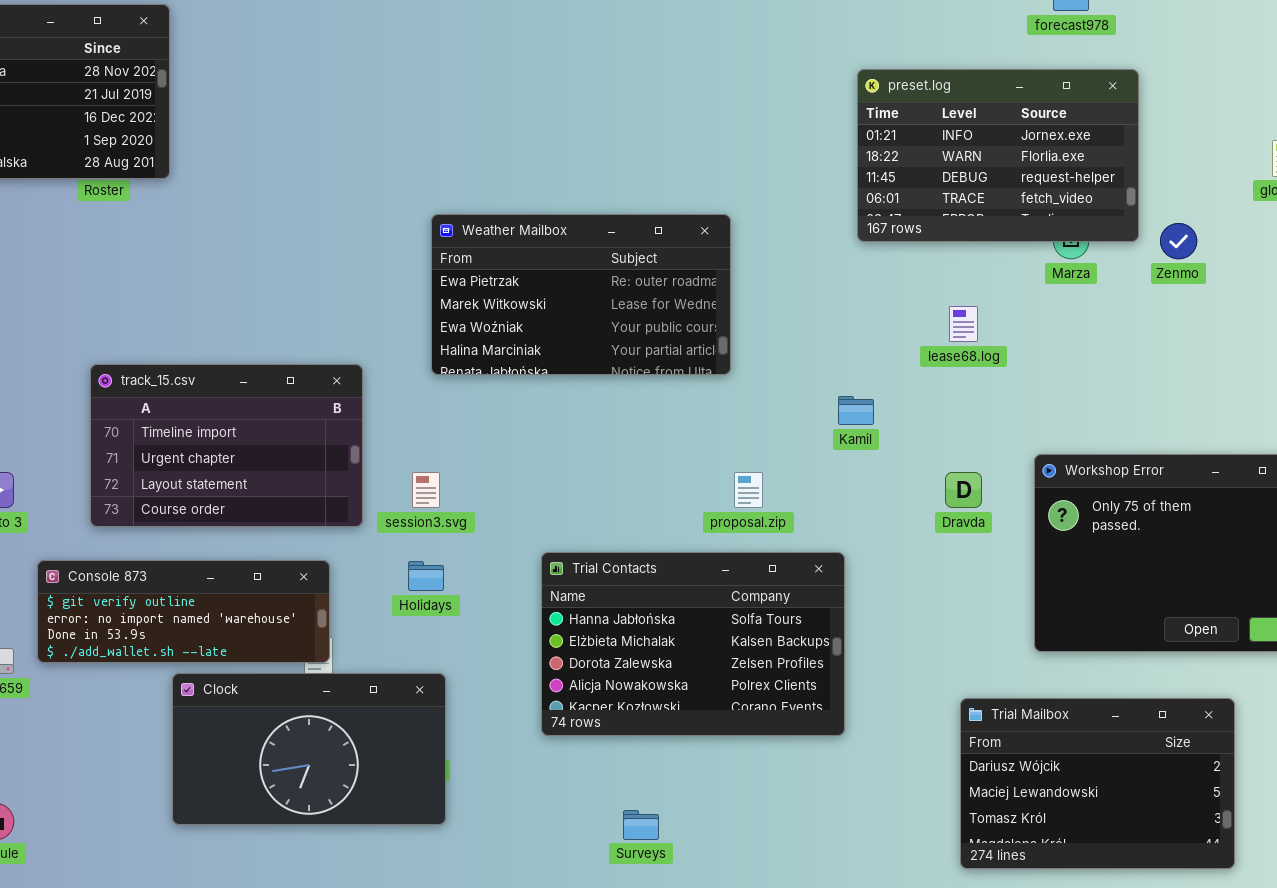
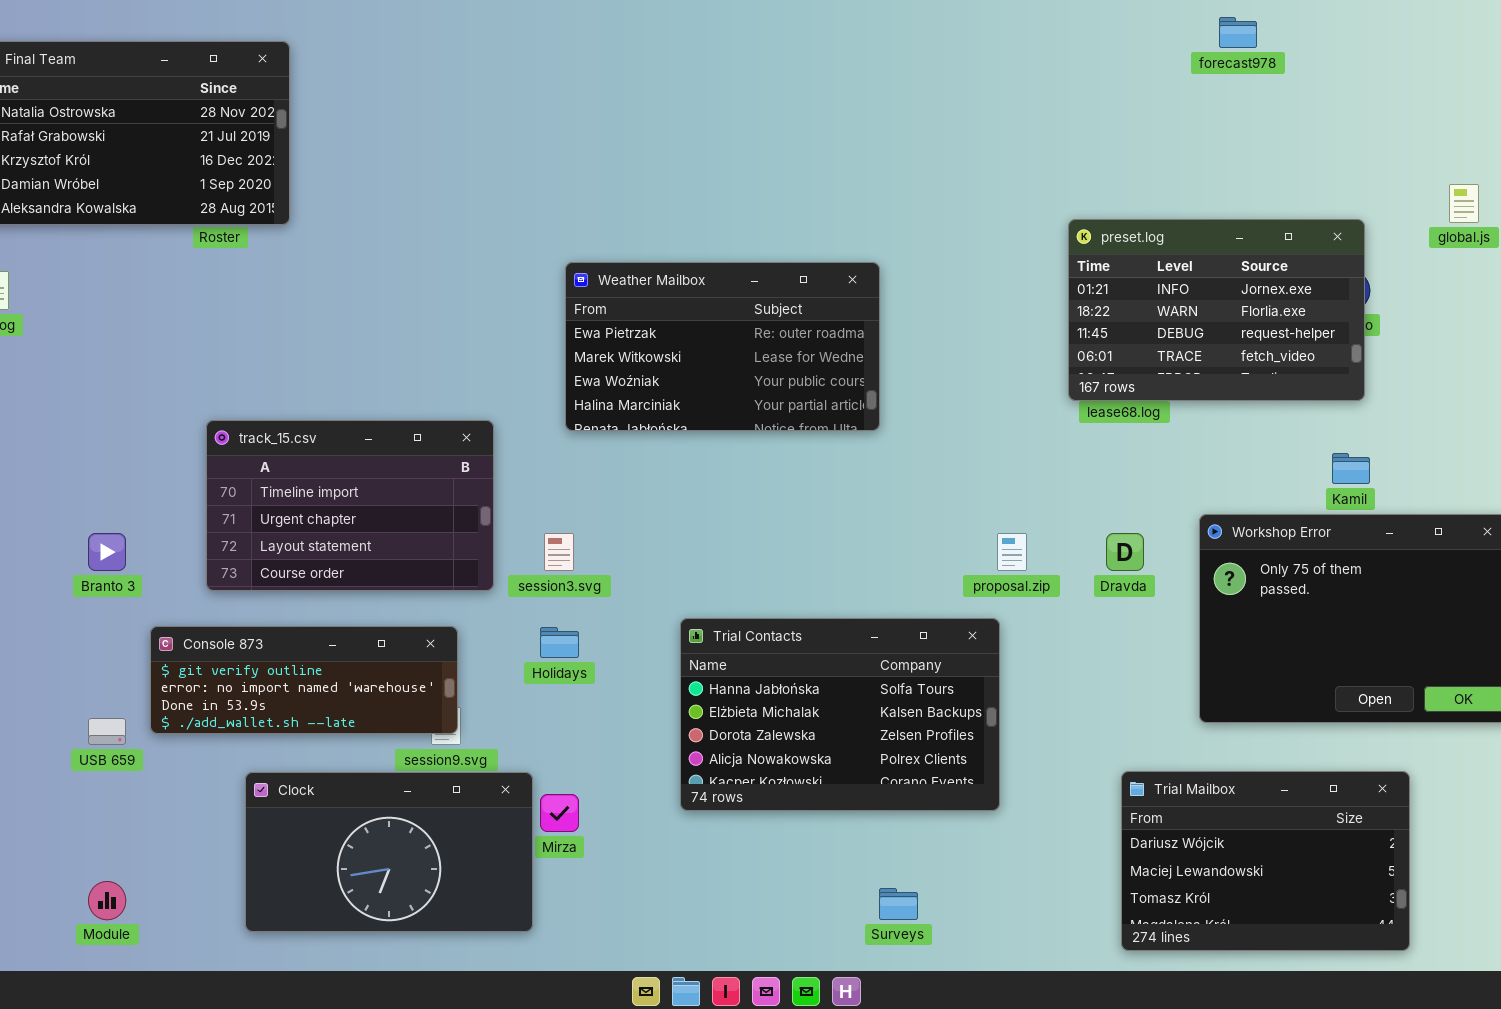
preset.log: [857,69,1139,242] -> [1068,219,1365,401], moved
Kamil: [838,396,874,425] -> [1332,453,1370,484], moved
proposal.zip: [734,472,763,508] -> [997,533,1027,571], moved
Clock: [172,673,446,825] -> [245,772,533,932], moved
Surveys: [623,810,659,840] -> [879,888,918,920], moved

